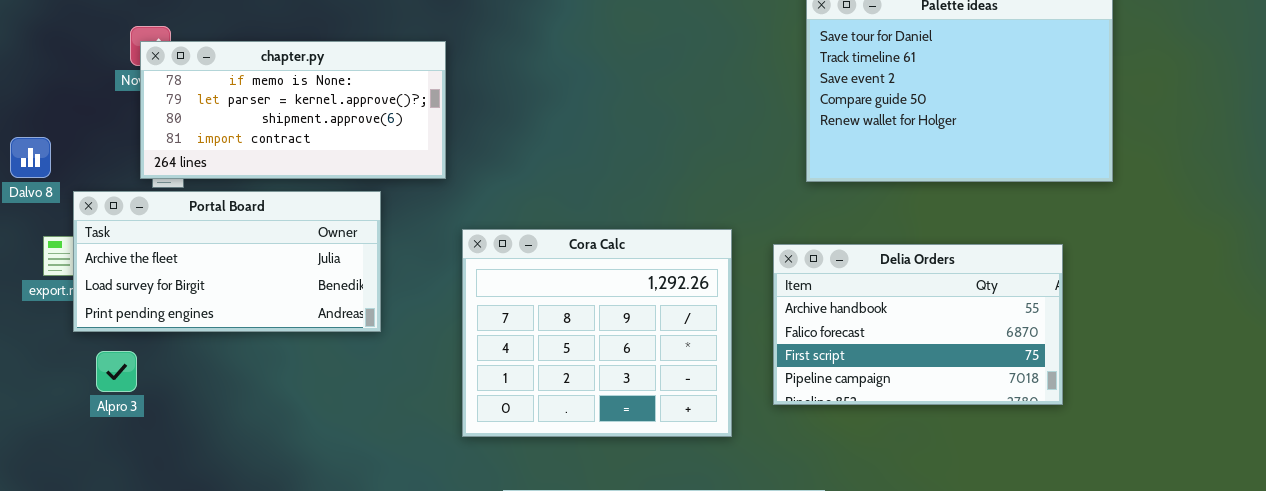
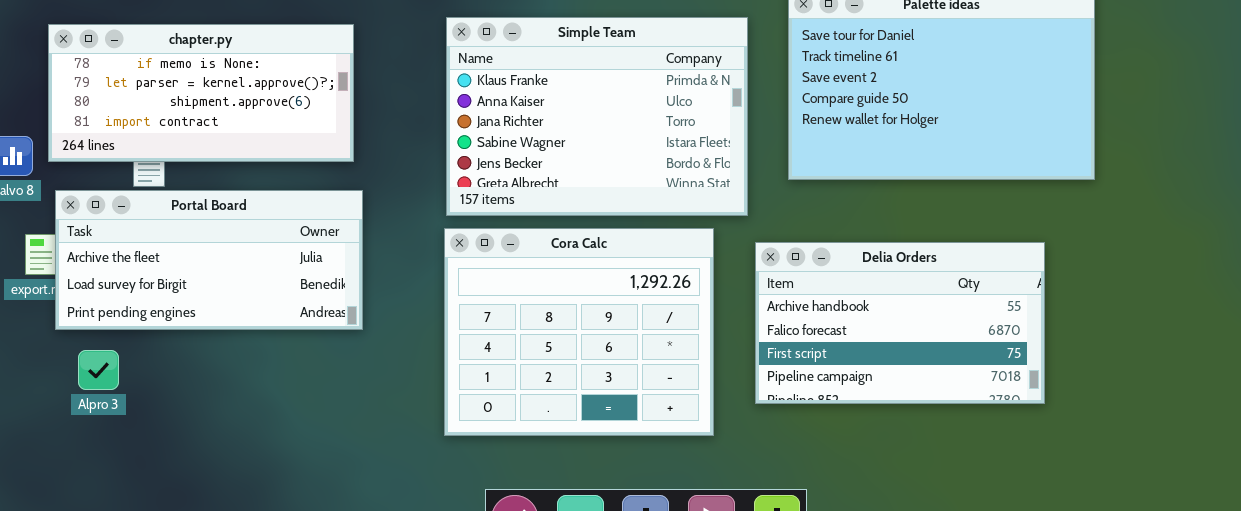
Simple Team: none -> [446,17,748,216], opened
chapter.py: [140,41,446,179] -> [48,24,354,162], moved

